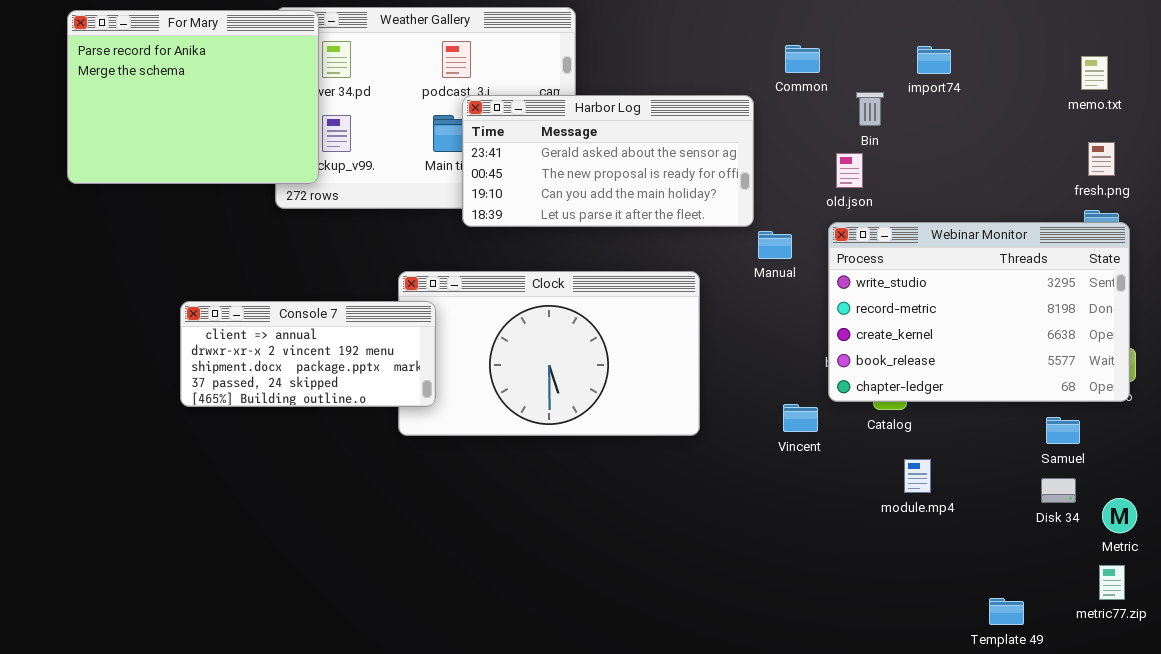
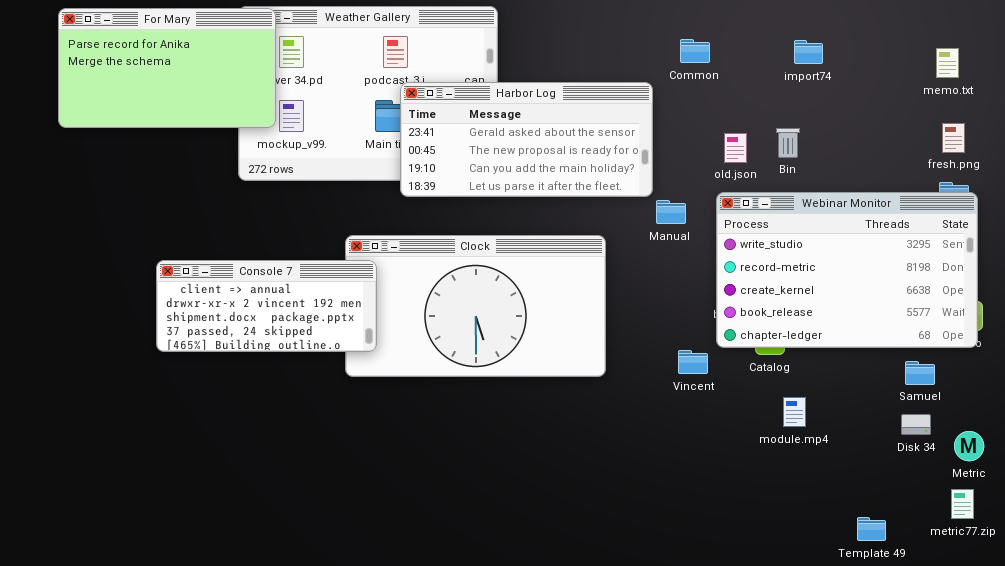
For Mary: [67,10,319,184] -> [58,8,276,128], resized
Bin: [856,92,884,126] -> [776,128,800,158], moved

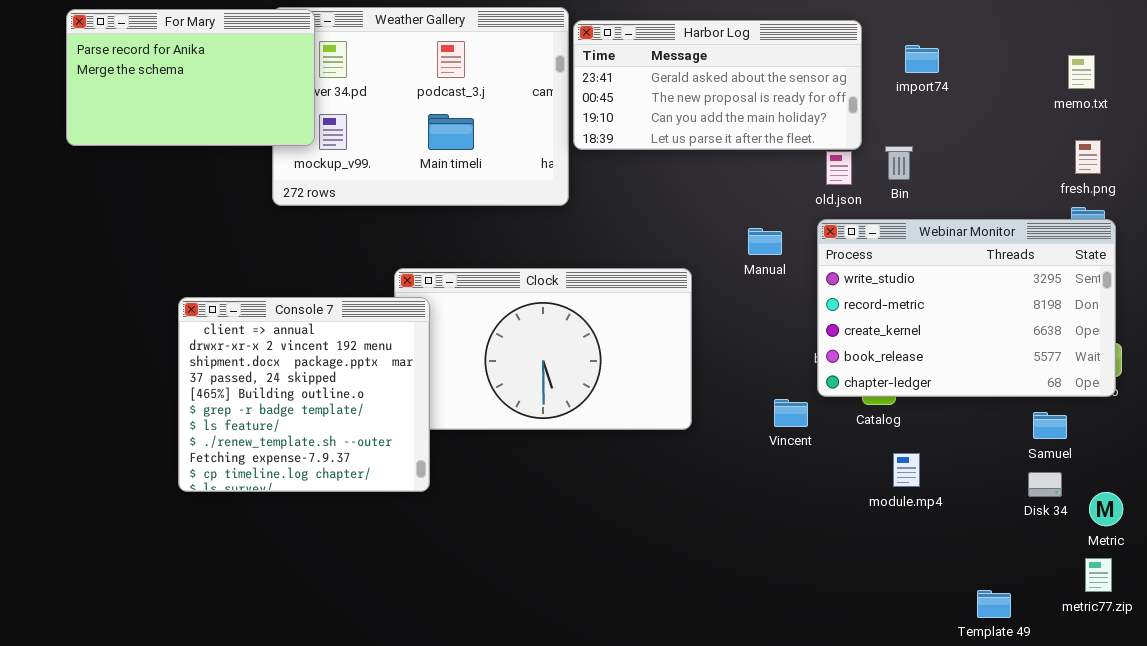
Harbor Log: [400,82,653,197] -> [573,20,862,150], moved
Console 7: [156,260,377,352] -> [178,297,430,492], resized

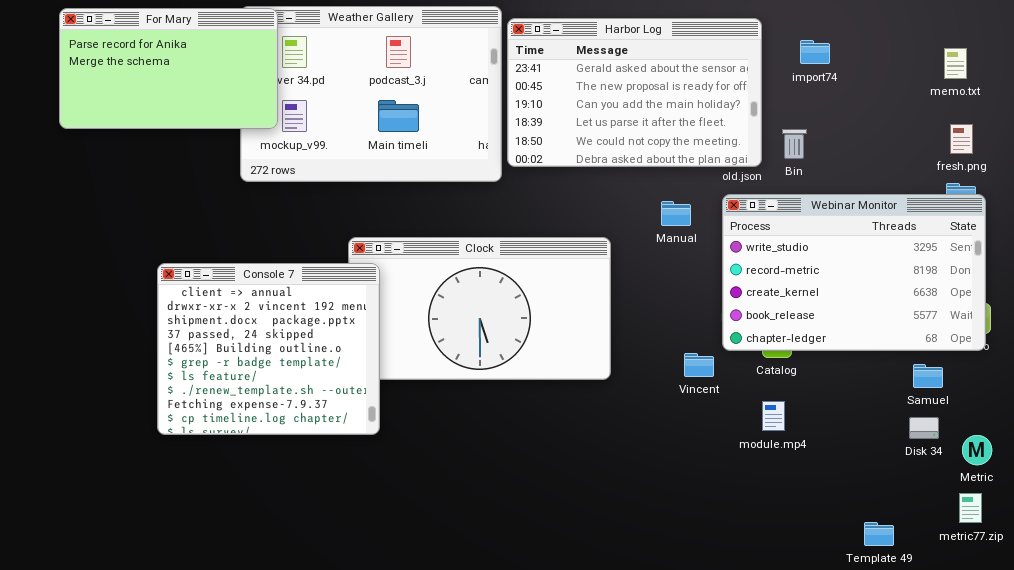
Harbor Log: [573,20,862,150] -> [507,18,762,167], resized
module.mp4: [893,453,920,487] -> [762,401,785,431], moved

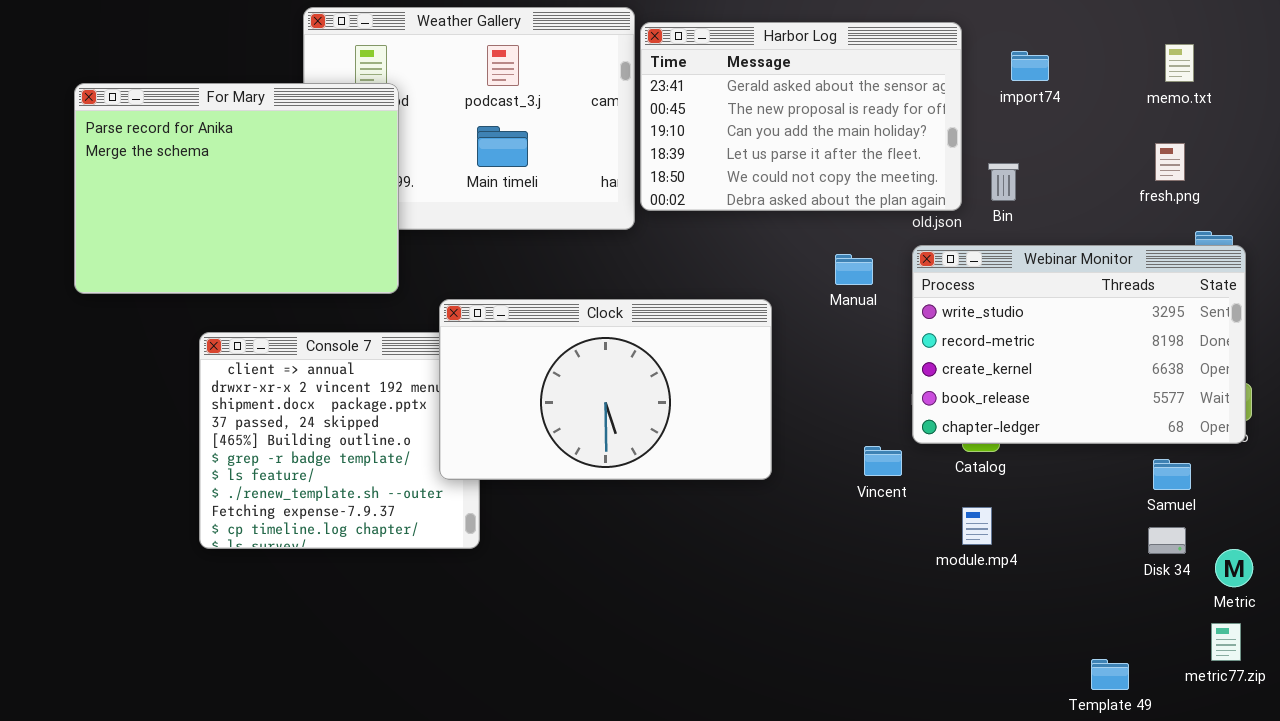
For Mary: [59,8,278,129] -> [74,83,399,294], moved, resized
memo.txt: [944,48,967,79] -> [1165,44,1194,82], moved
fresh.png: [950,124,973,154] -> [1155,143,1185,181], moved
Clock: [348,237,611,380] -> [439,299,772,480], raised

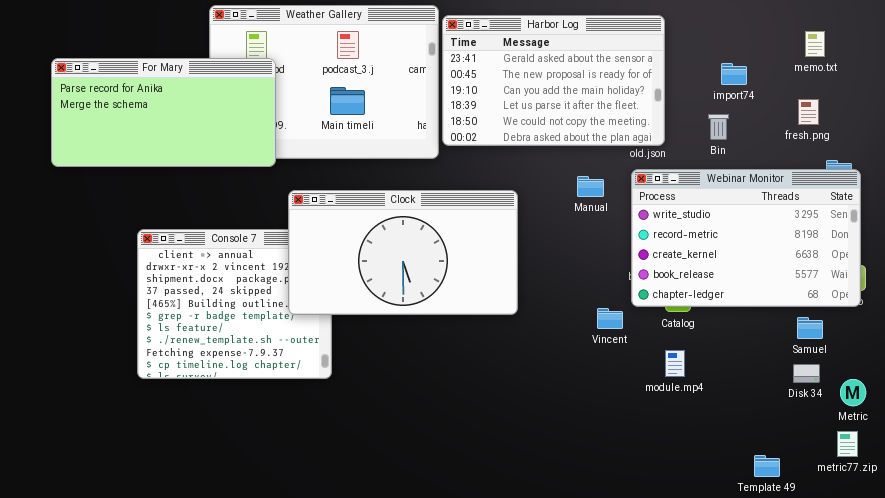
import74: [1011,51,1049,81] -> [721,63,747,85], moved
For Mary: [74,83,399,294] -> [51,58,276,167], resized
Bin: [988,163,1019,201] -> [708,114,729,140], moved
Clock: [439,299,772,480] -> [288,190,518,315], moved

